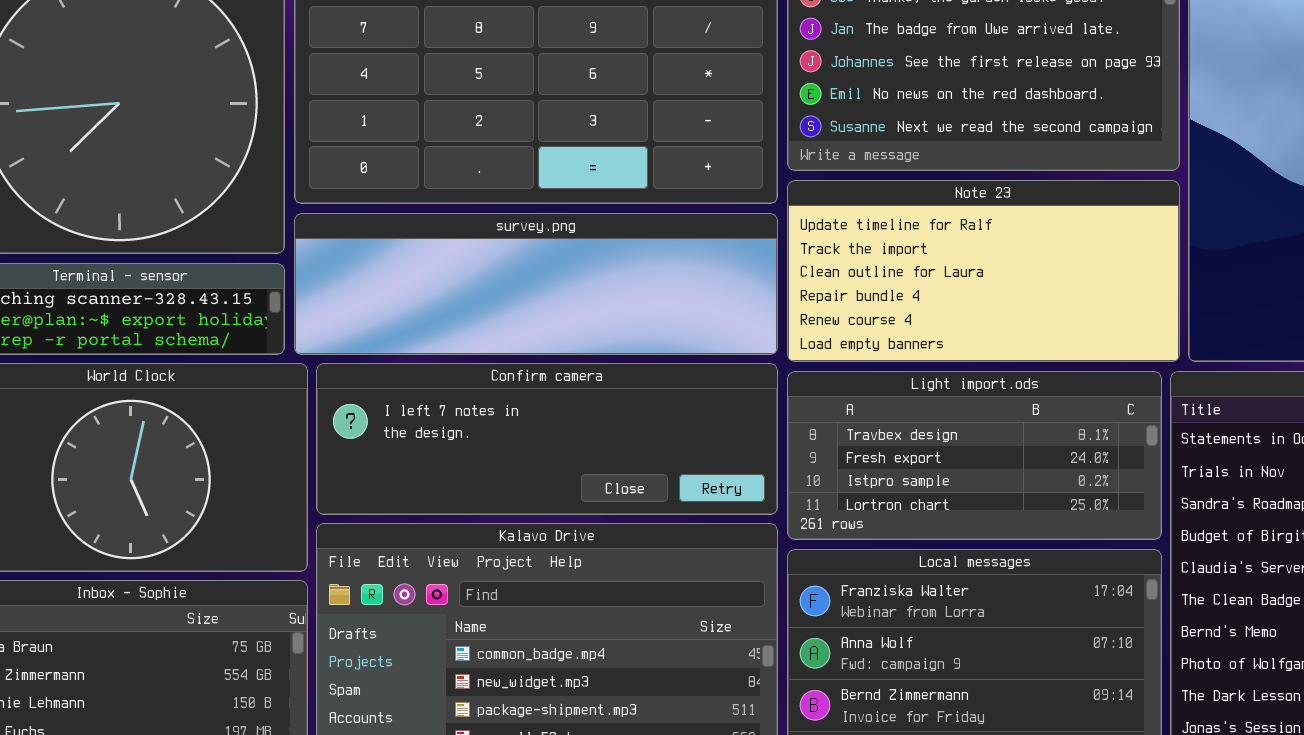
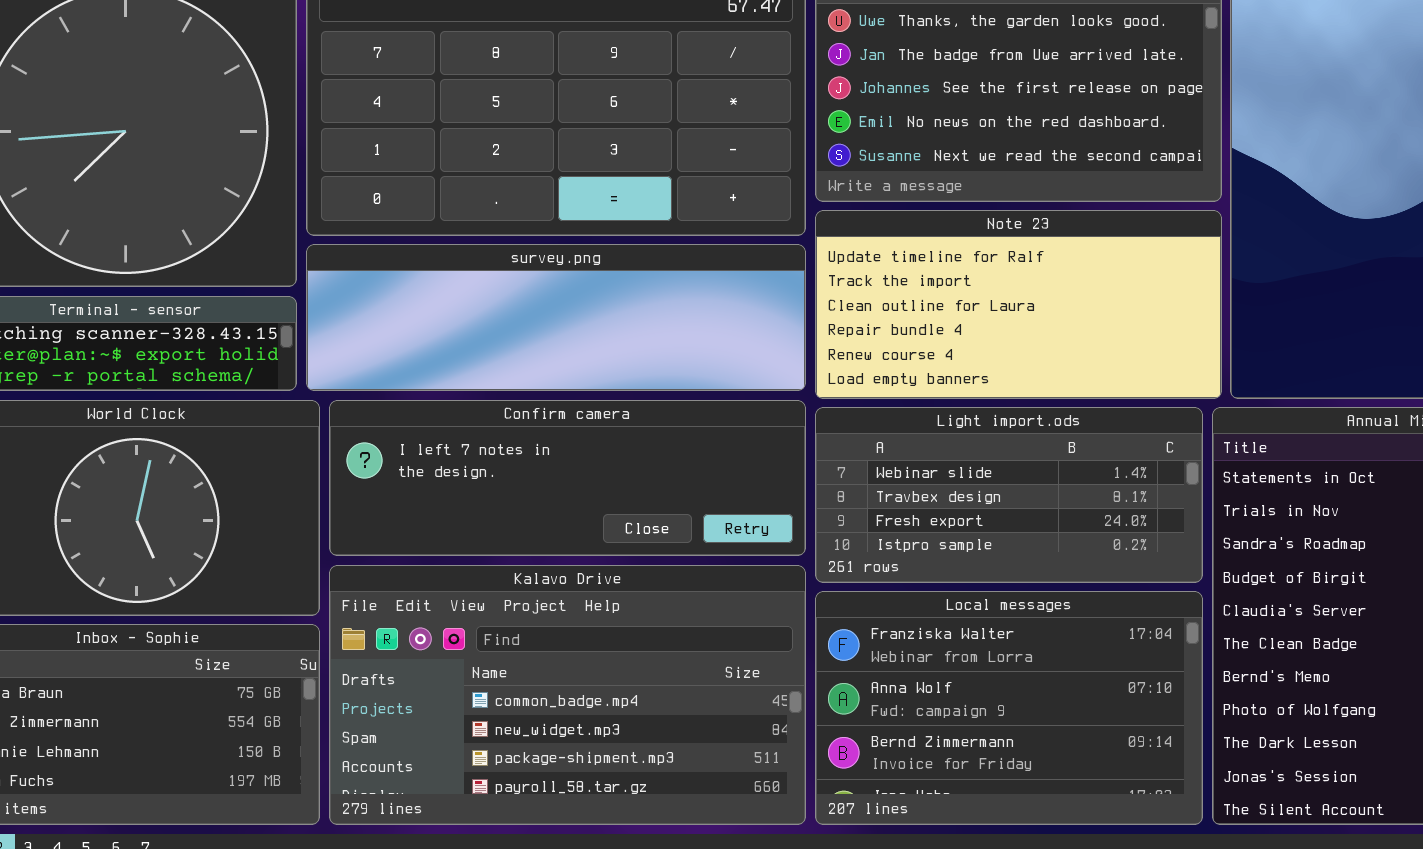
Light import.ods: [787,371,1162,540] -> [815,407,1203,583], scrolled up 1 row

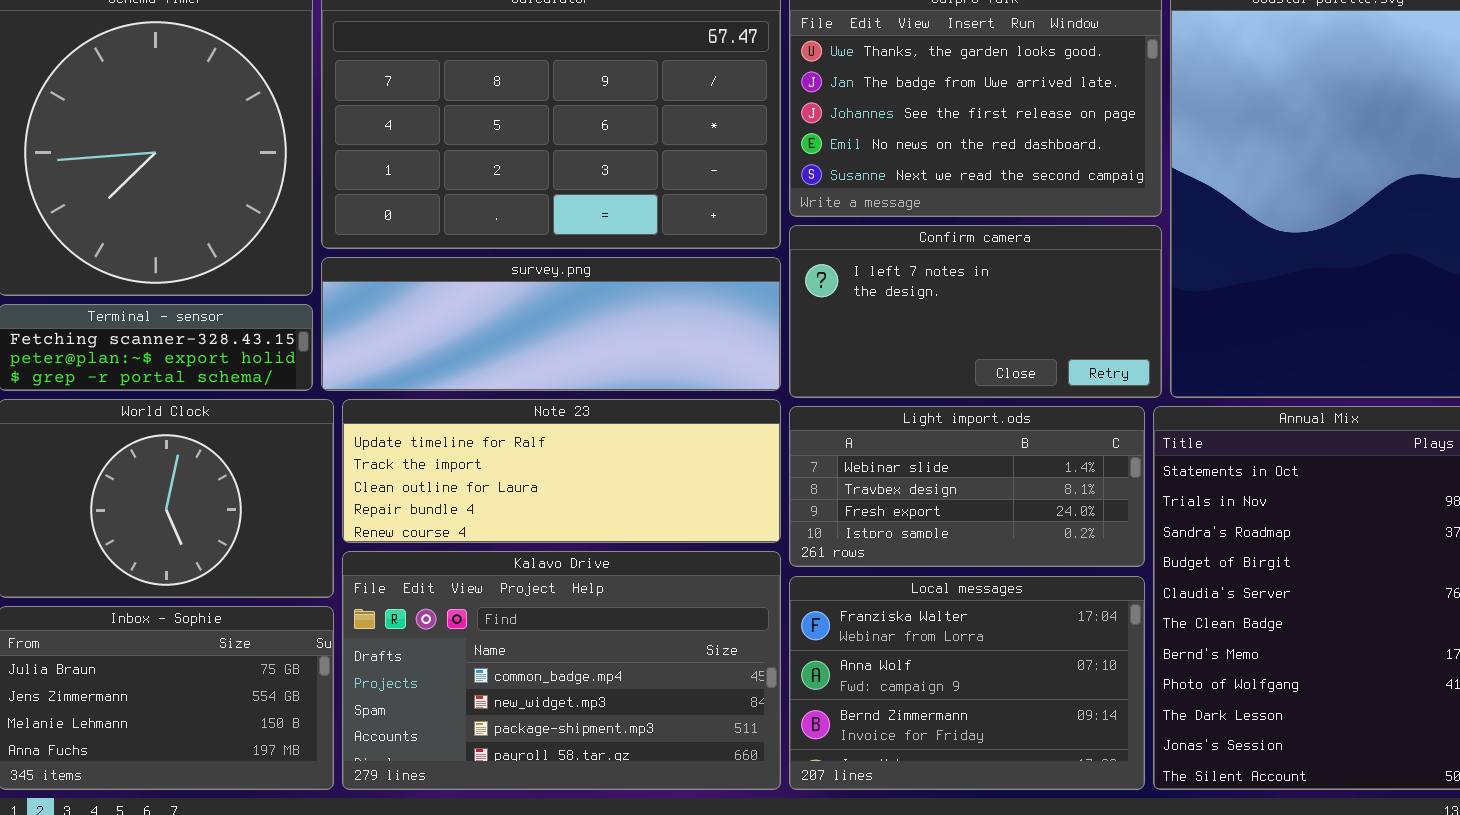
Note 23: [815,210,1222,399] -> [342,399,781,543], moved, resized
Confirm camera: [329,400,806,556] -> [789,225,1162,398], moved, resized

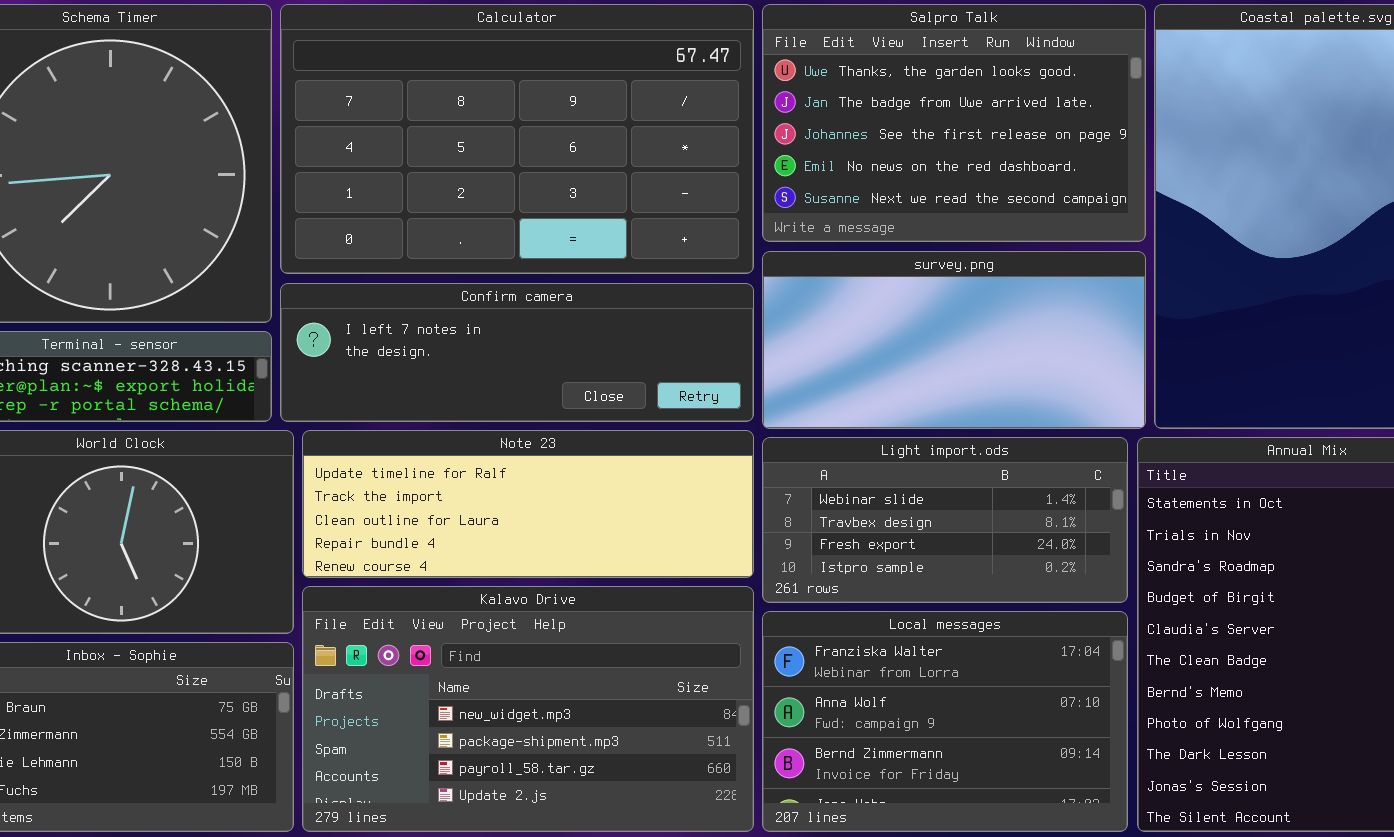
Confirm camera: [789,225,1162,398] -> [280,283,754,422], moved, resized
survey.png: [321,257,781,391] -> [762,251,1146,429], moved, resized
Kalavo Drive: [342,551,781,790] -> [302,586,754,832], scrolled down 1 row

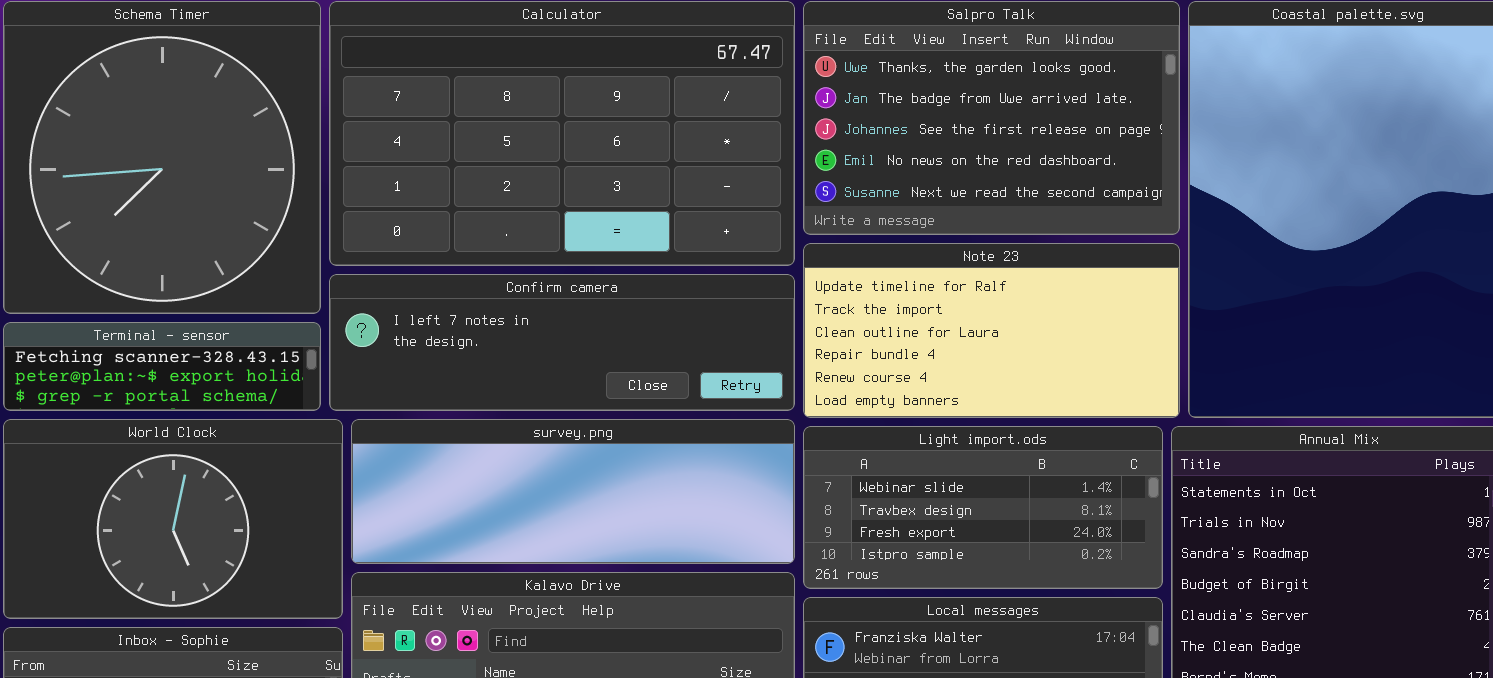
survey.png: [762,251,1146,429] -> [351,419,795,564], moved, resized
Note 23: [302,430,754,578] -> [803,243,1180,418], moved, resized

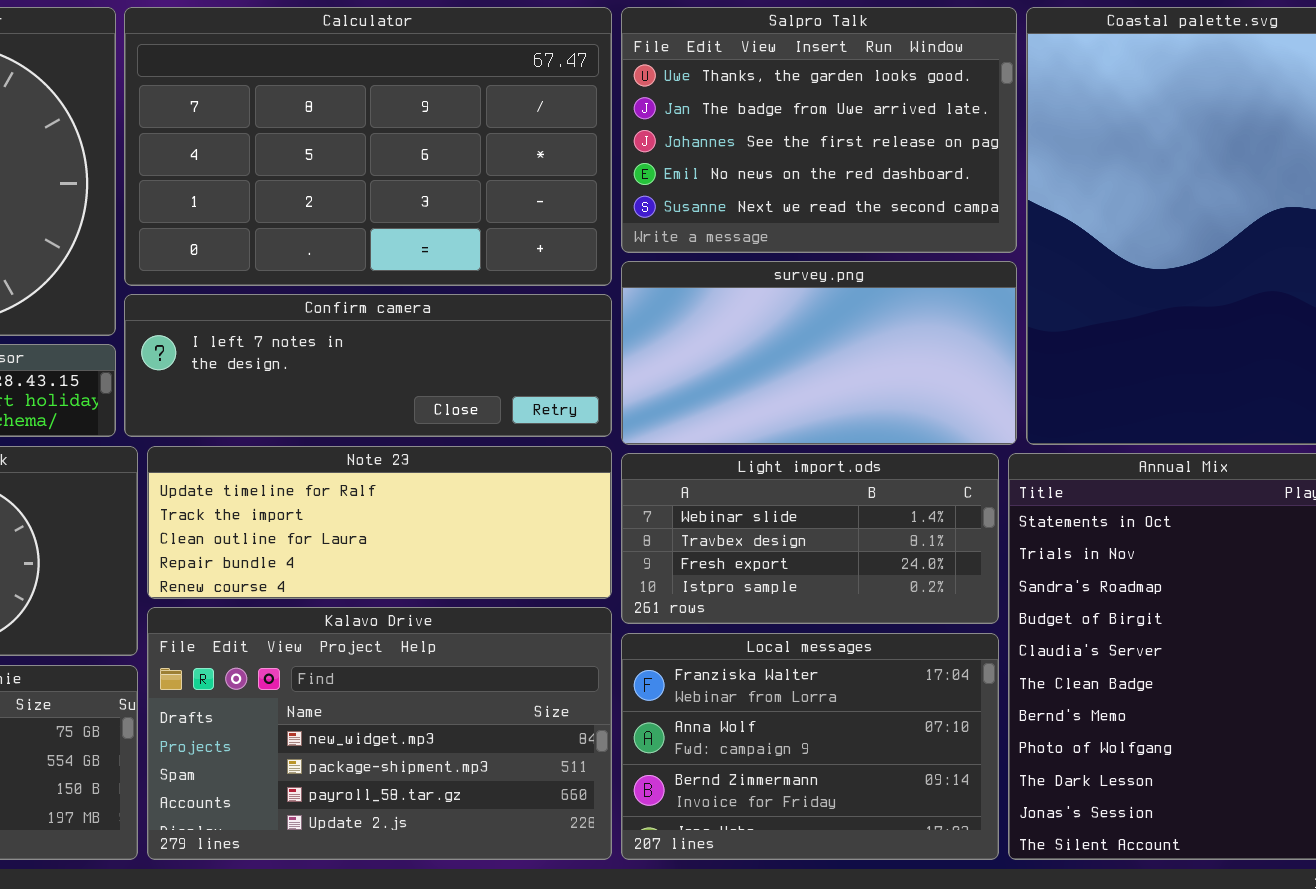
Note 23: [803,243,1180,418] -> [147,446,612,599], moved, resized
survey.png: [351,419,795,564] -> [621,261,1017,445], moved, resized

